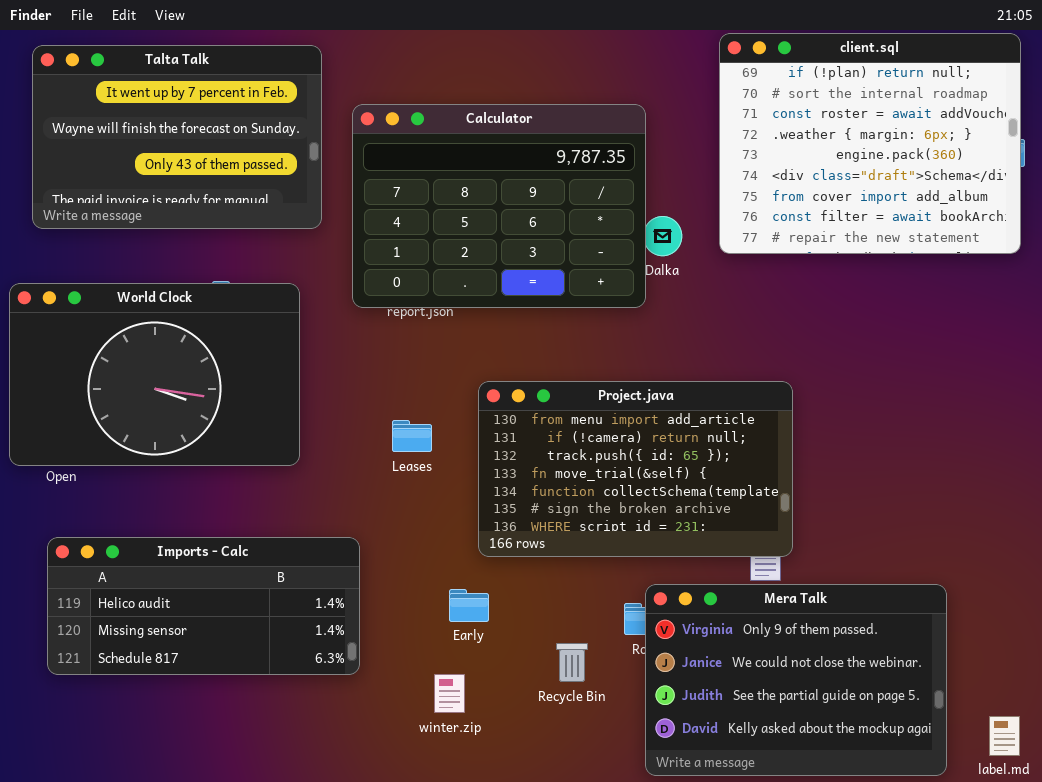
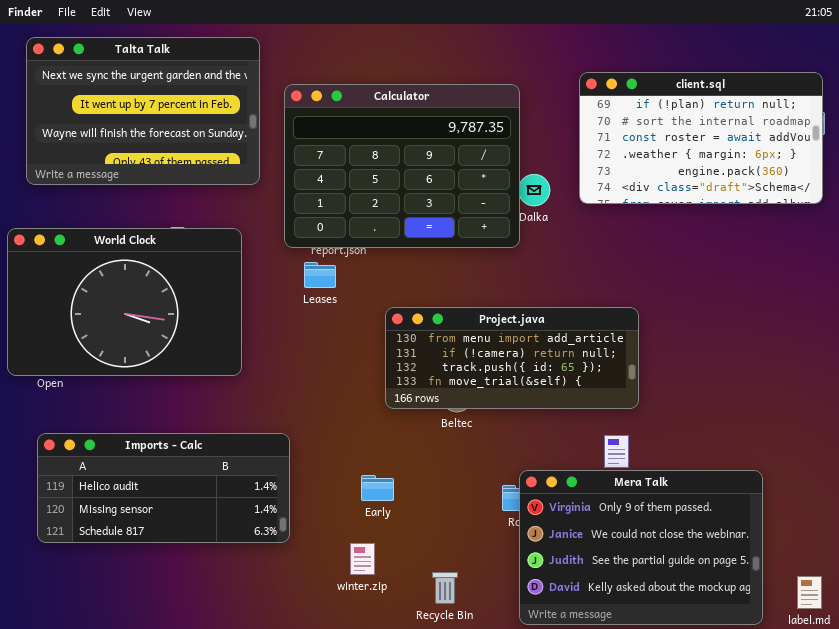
client.sql: [719,33,1021,254] -> [579,72,823,204], resized
Talta Talk: [32,45,322,229] -> [26,37,260,185], scrolled up 1 row
Project.java: [478,381,793,557] -> [385,307,639,409], resized
Leases: [392,420,432,452] -> [304,262,336,288], moved
Recycle Bin: [556,643,588,682] -> [432,572,458,604], moved

